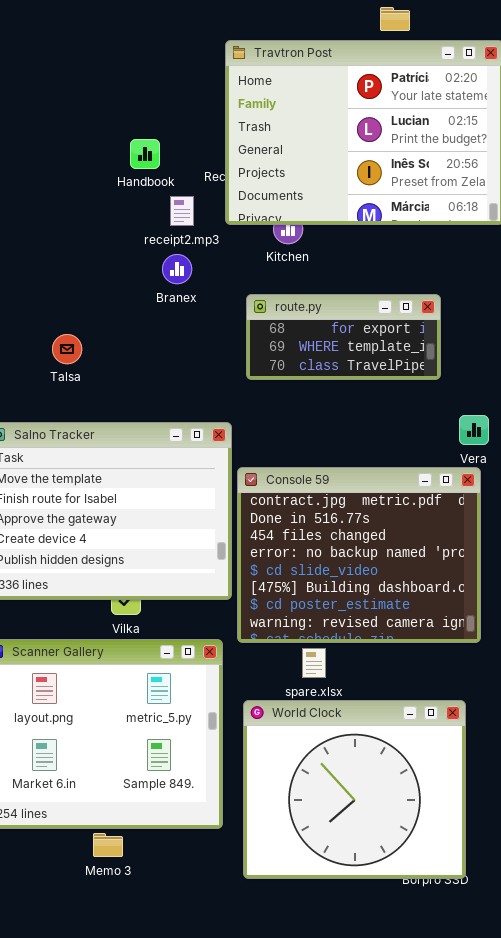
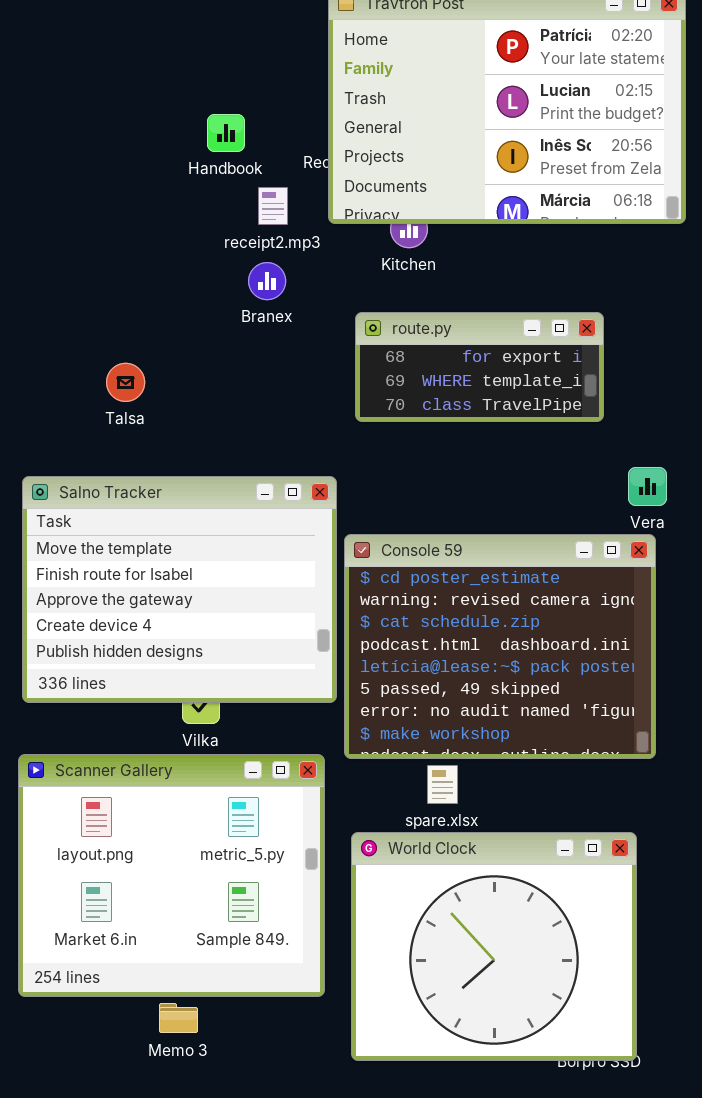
Console 59: [237,467,481,643] -> [344,534,656,759], scrolled down 6 rows

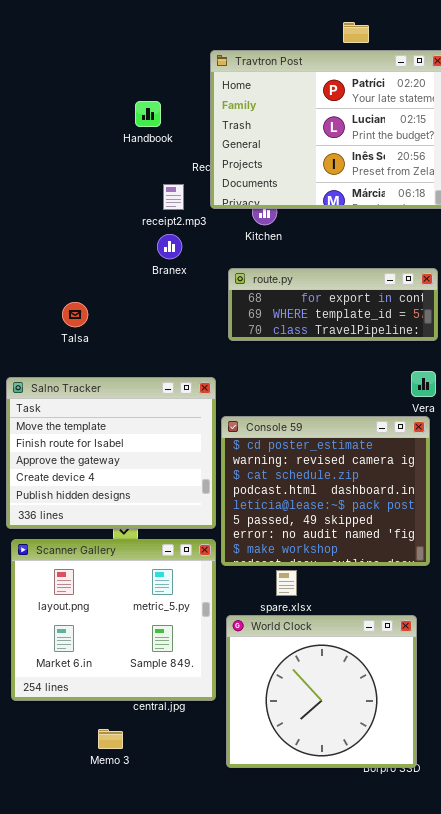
Handbook: [207,114,245,152] -> [135,101,161,127], moved
route.py: [355,312,604,422] -> [228,268,438,341], resized
Scanner Gallery: [18,754,325,997] -> [11,539,216,701], moved

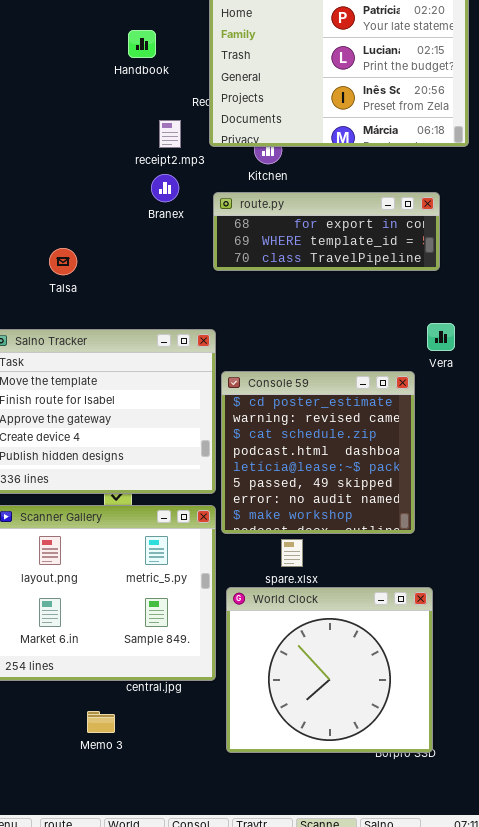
route.py: [228,268,438,341] -> [213,192,440,271], moved
Console 59: [221,416,430,566] -> [221,371,415,534], resized

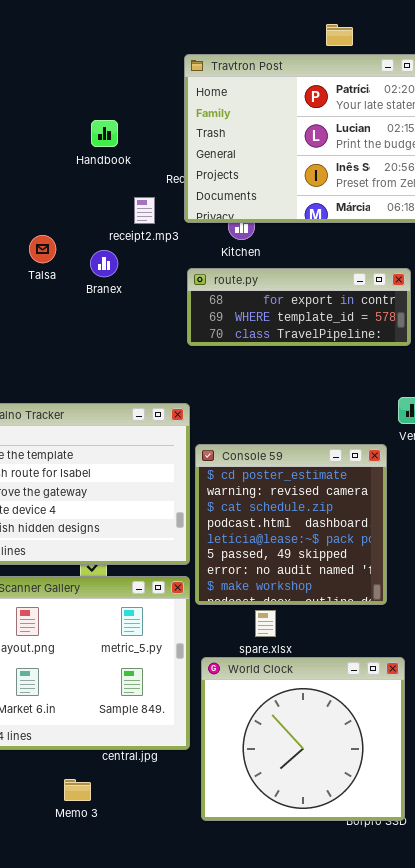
Handbook: [128,30,156,58] -> [91,120,118,147], moved
Branex: [151,174,179,202] -> [90,250,118,277], moved
Talsa: [49,248,77,275] -> [29,235,56,263], moved

